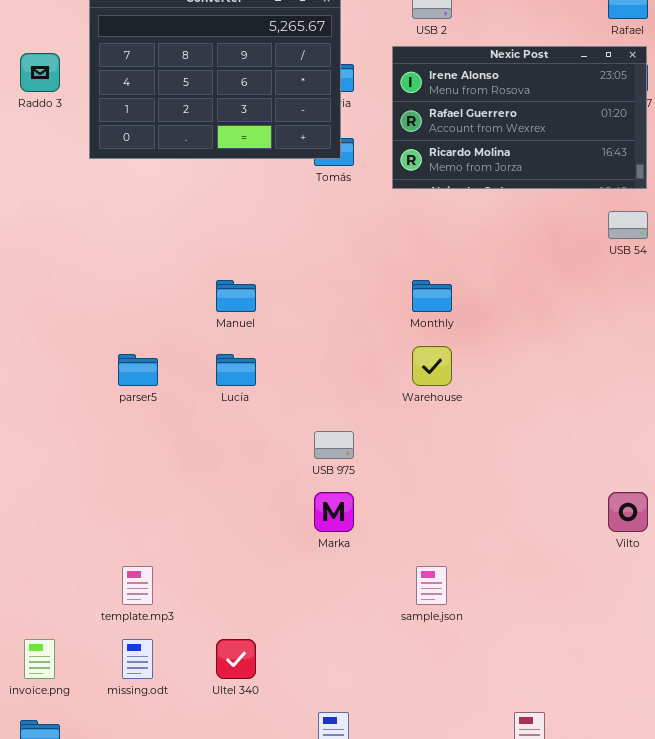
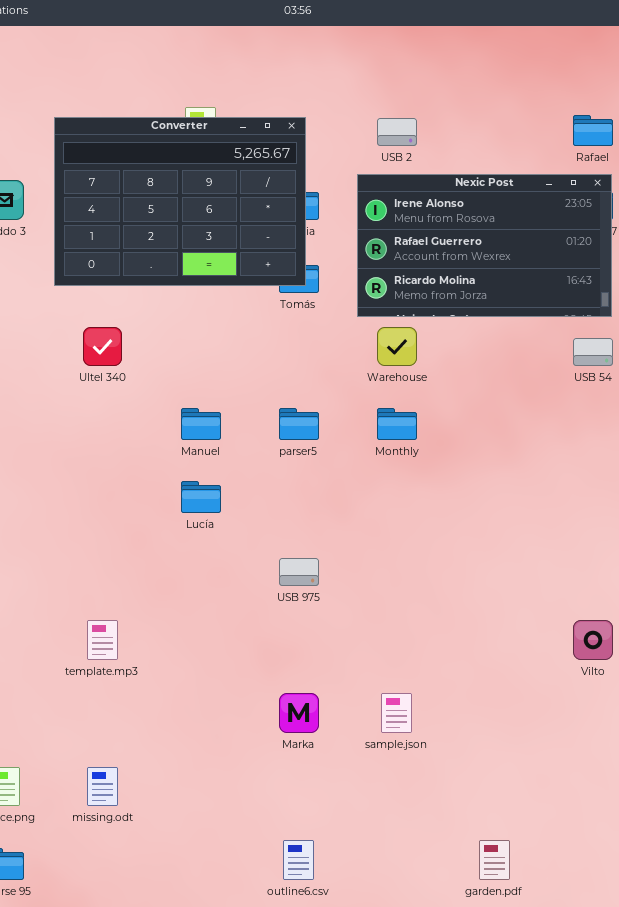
Warehouse: [412,346,452,386] -> [377,327,417,366], moved
parser5: [118,354,158,386] -> [279,408,319,440], moved
Marka: [314,492,354,532] -> [279,693,319,733], moved
template.mp3: [122,566,153,605] -> [87,620,118,660], moved
Ultel 340: [216,639,256,679] -> [83,327,122,366], moved

